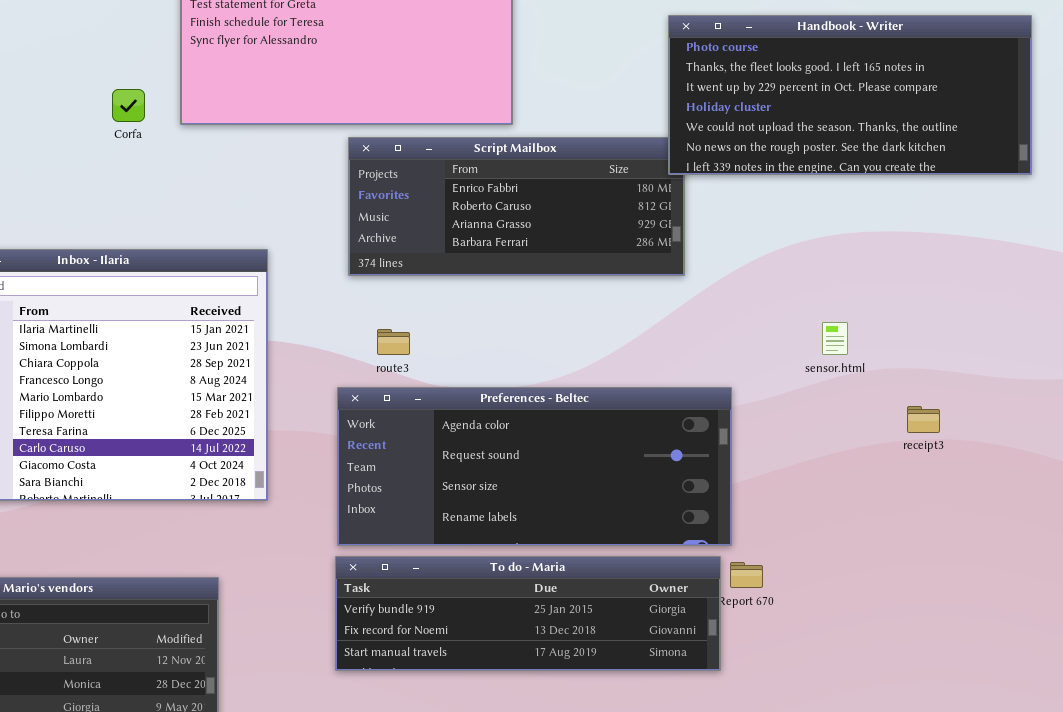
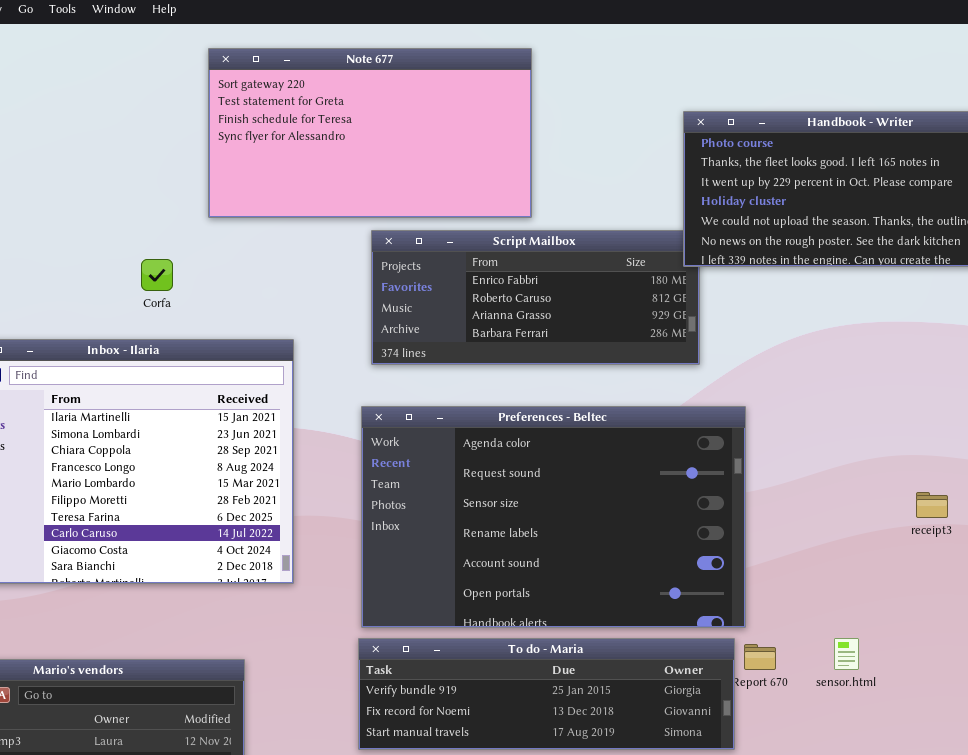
Corfa: [112,89,145,122] -> [141,259,173,291], moved
sensor.html: [822,322,848,355] -> [834,638,859,670], moved
Preferences - Beltec: [337,387,732,546] -> [361,406,746,628], resized

